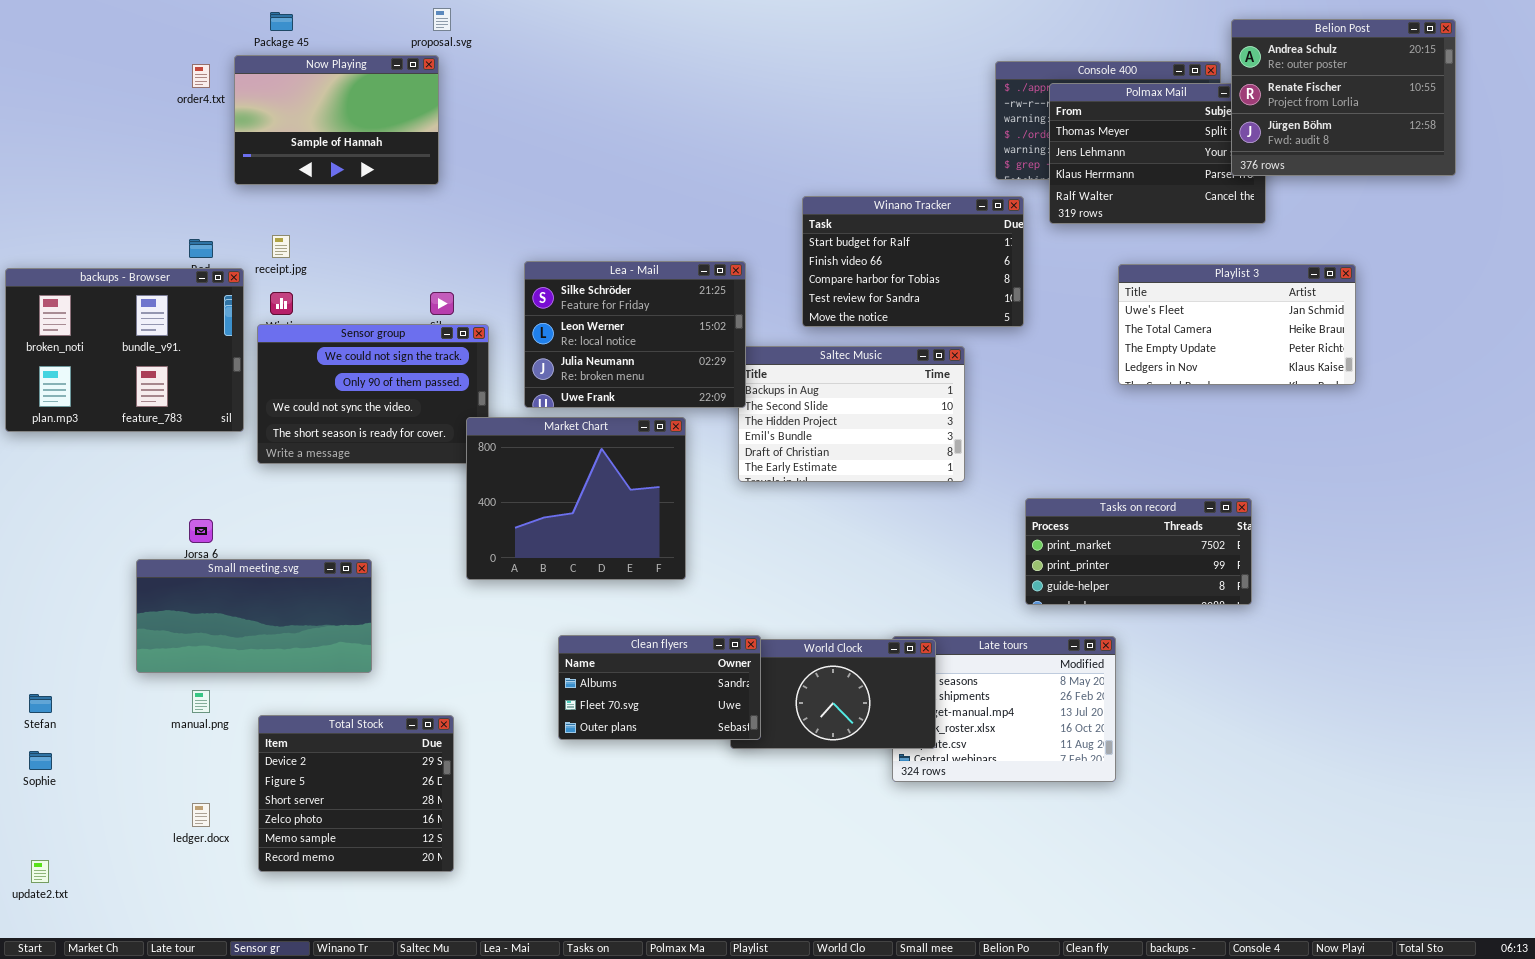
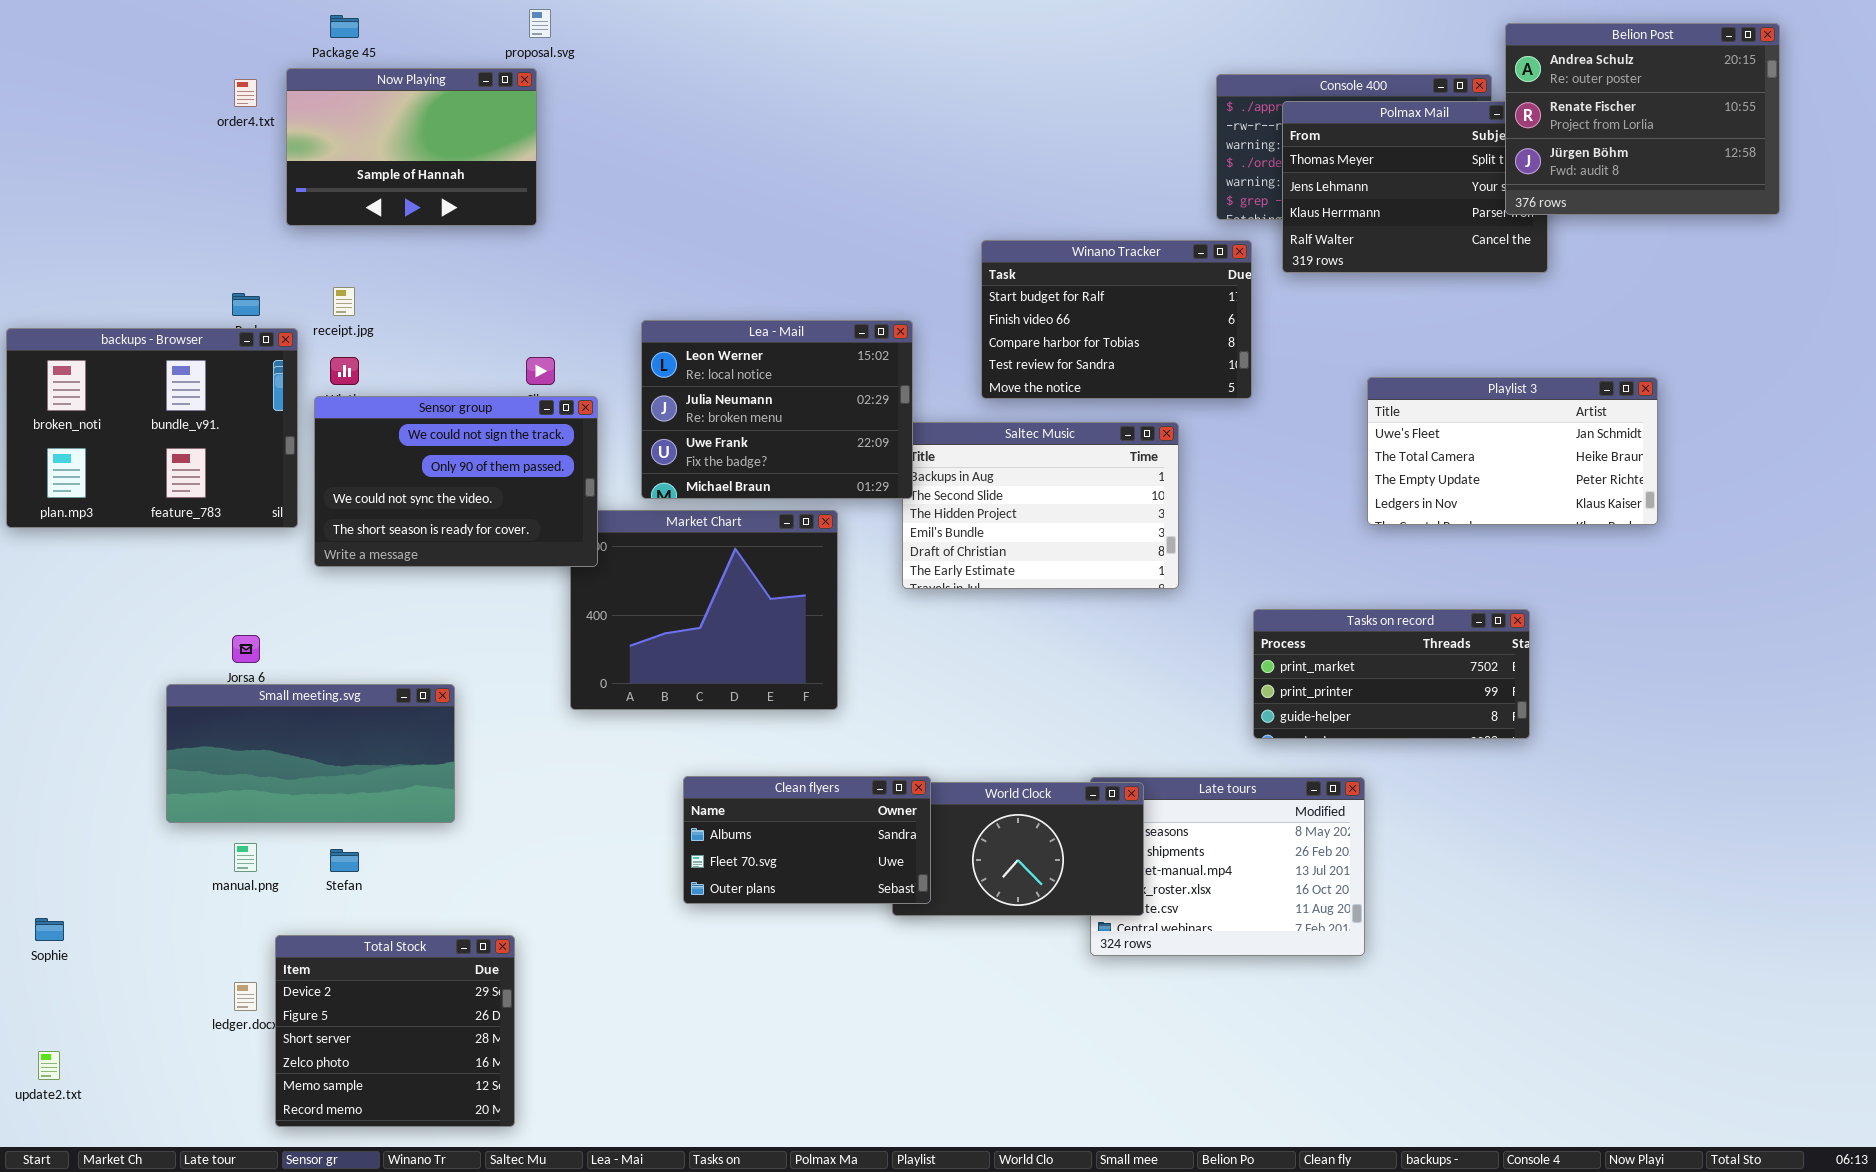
Lea - Mail: [524,261,746,408] -> [641,320,913,499], scrolled down 1 row
Playlist 3: [1118,264,1356,385] -> [1367,377,1658,525], moved
Sensor group: [257,324,489,464] -> [314,396,598,567], raised
Stefan: [29,694,52,713] -> [330,849,359,872], moved
Total Stock: [258,715,454,872] -> [275,935,515,1127], moved

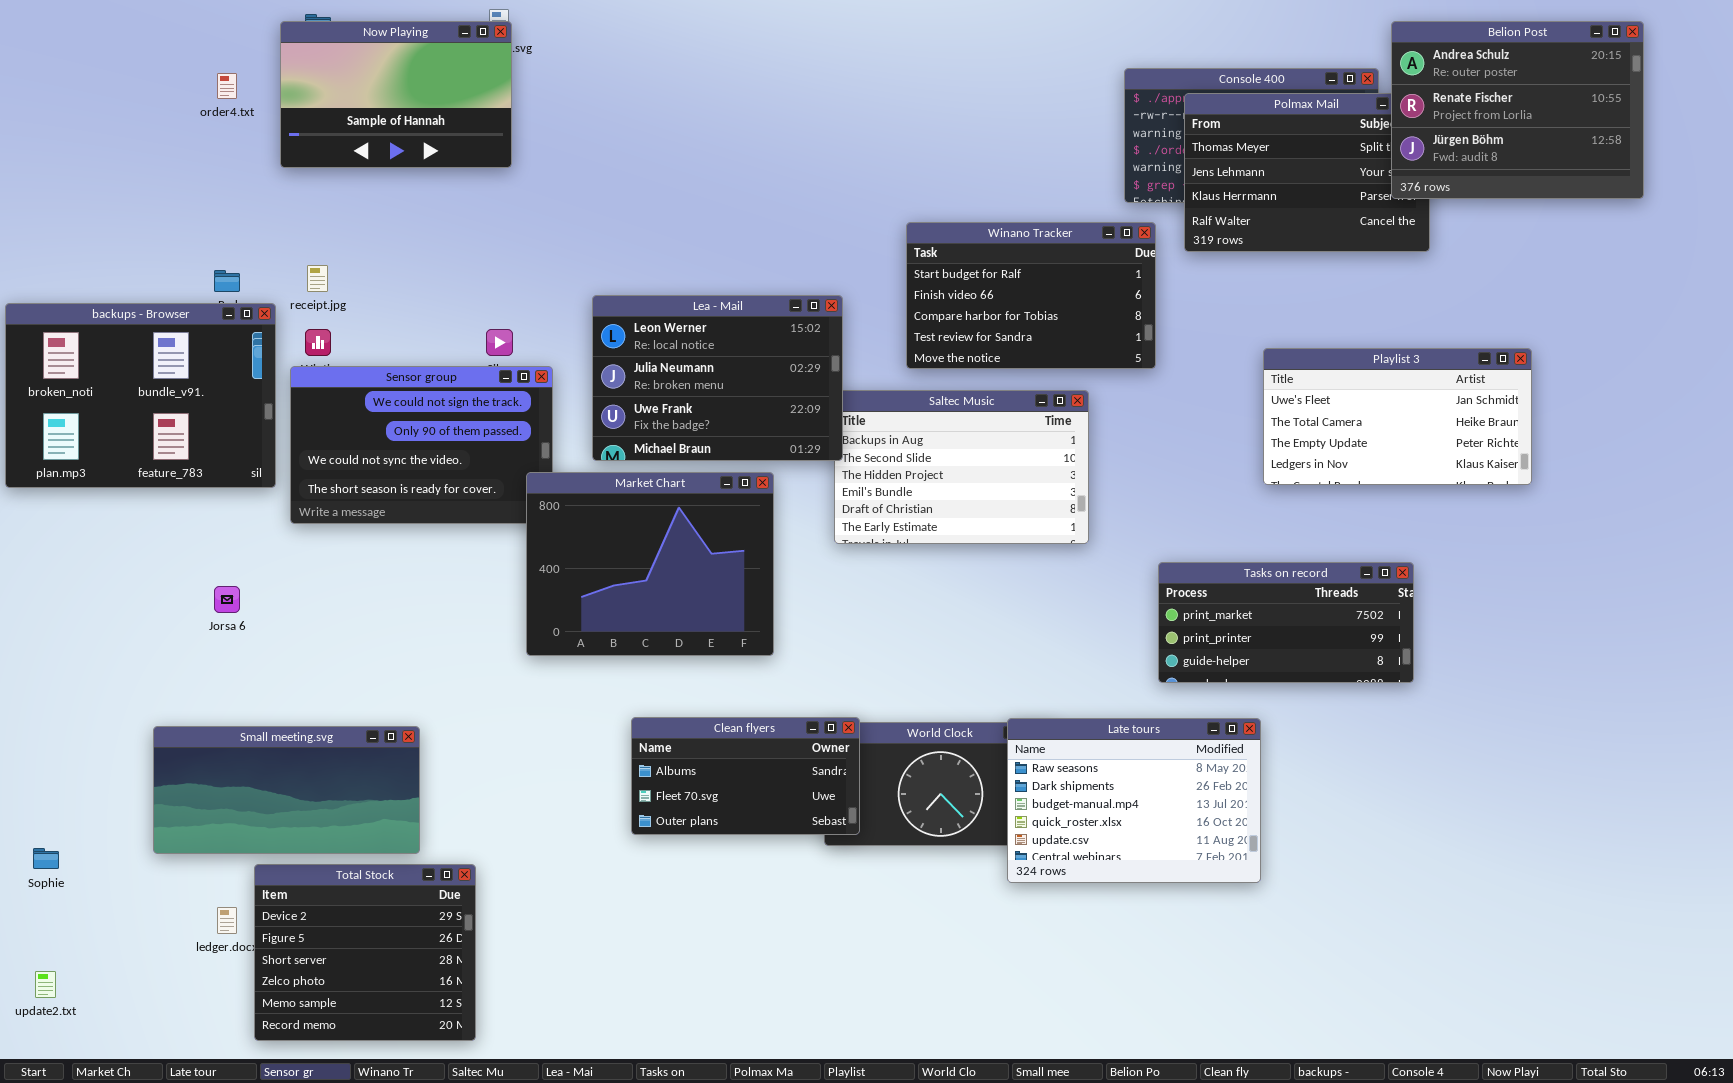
Now Playing: [286,68,537,226] -> [280,21,512,168], moved
Market Chart: [570,510,838,710] -> [526,472,774,656], raised
Small meeting.svg: [166,684,455,823] -> [153,726,420,854], moved
Late tours: [1090,777,1365,956] -> [1007,718,1261,883], raised

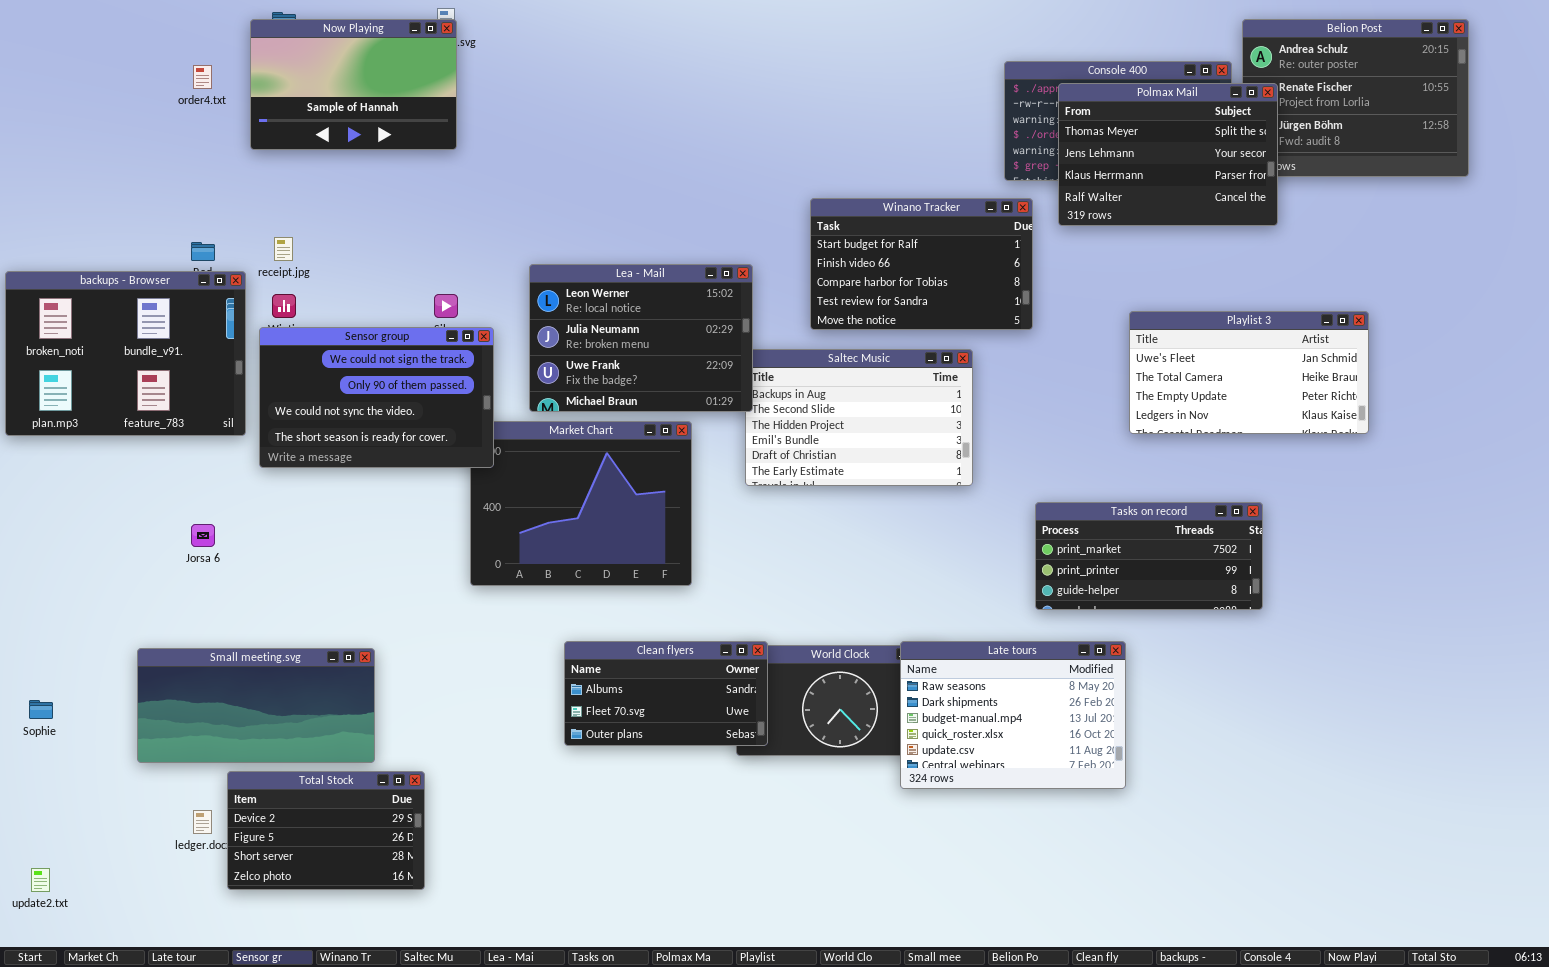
Polmax Mail: [1184,93,1430,252] -> [1058,83,1278,226], raised
Sensor group: [290,366,553,524] -> [259,327,494,468], raised
Sophie: [33,848,59,869] -> [29,700,53,719], moved
Total Stock: [254,864,476,1041] -> [227,771,425,890], resized

